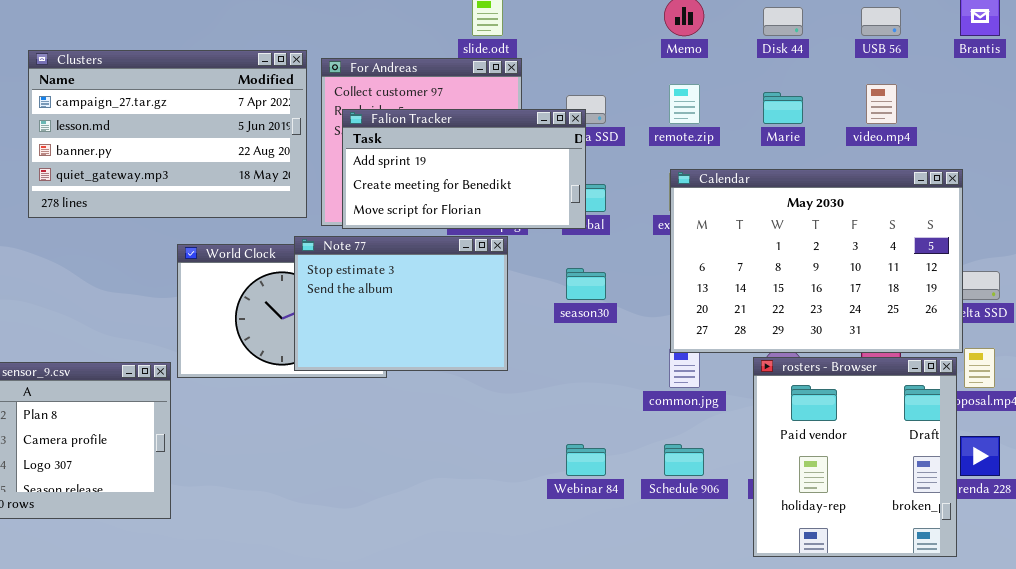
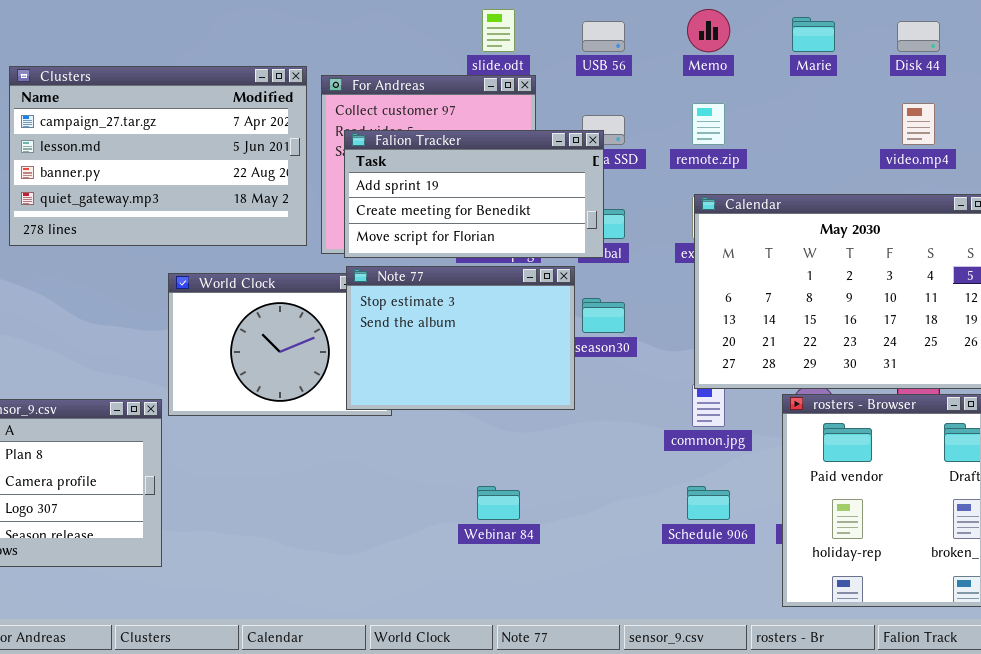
Disk 44: [763,7,803,36] -> [897,21,940,52], moved
USB 56: [861,7,901,36] -> [582,21,625,52], moved
Marie: [763,92,803,124] -> [792,17,835,52], moved
Note 77: [294,236,508,371] -> [346,266,575,410], moved
Webinar 84: [566,444,606,476] -> [477,486,520,520], moved

